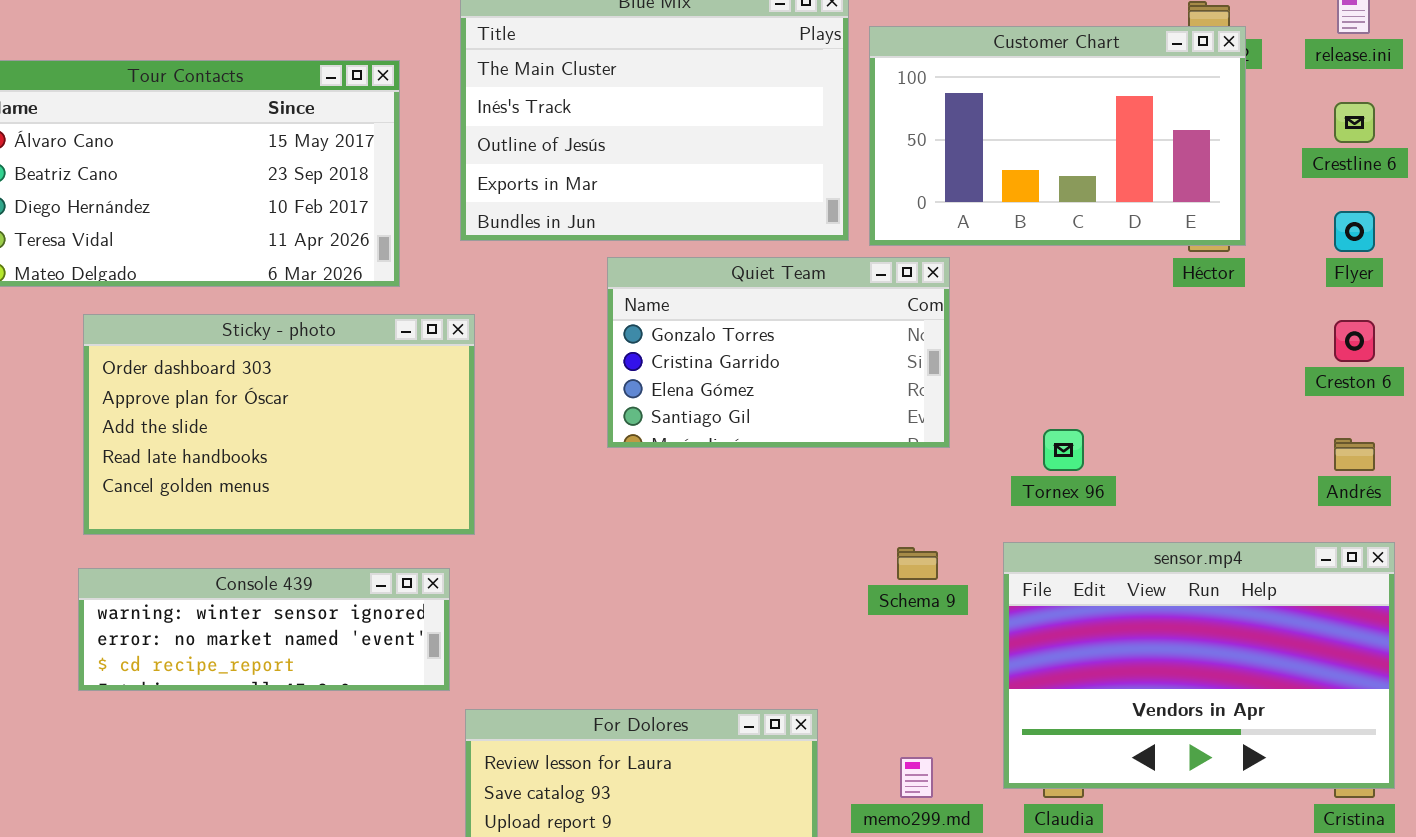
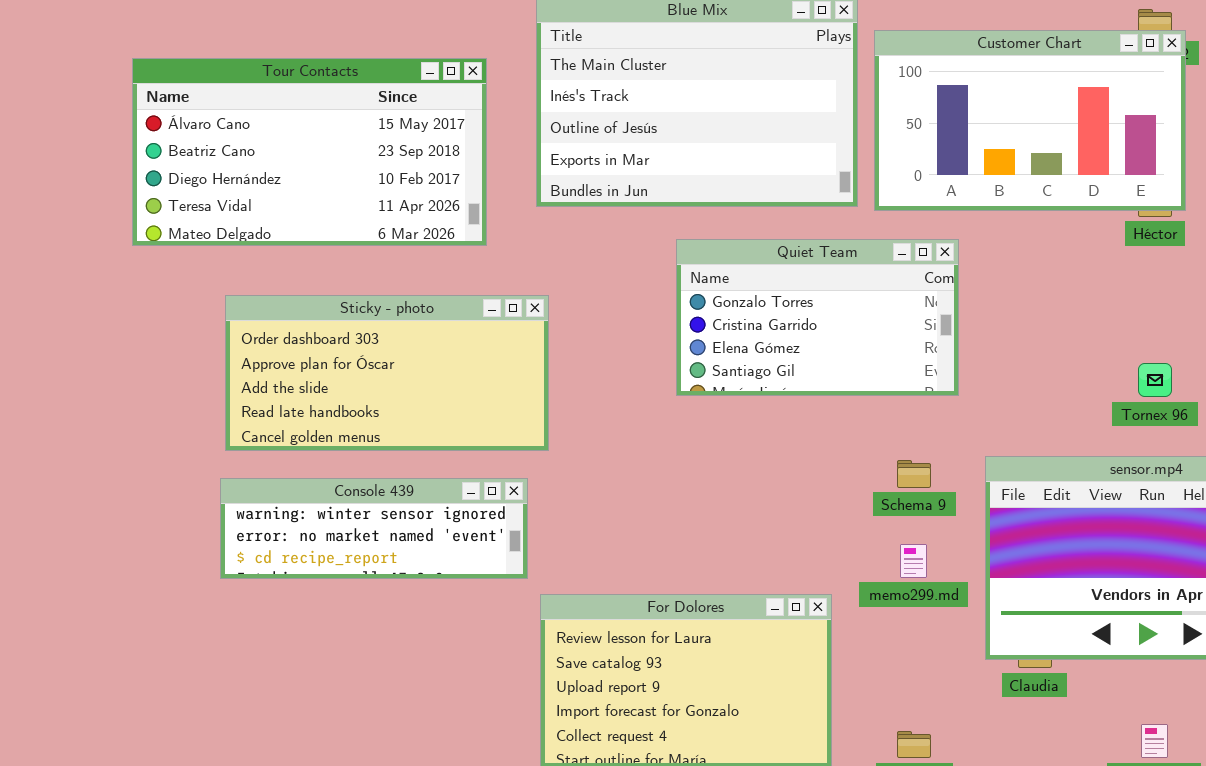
Quiet Team: [607,257,950,448] -> [676,239,959,396], moved
Sticky - photo: [83,314,475,535] -> [225,295,549,451], resized
Tornex 96: [1043,429,1084,471] -> [1138,363,1172,397], moved
memo299.md: [900,757,933,798] -> [900,544,927,578], moved

